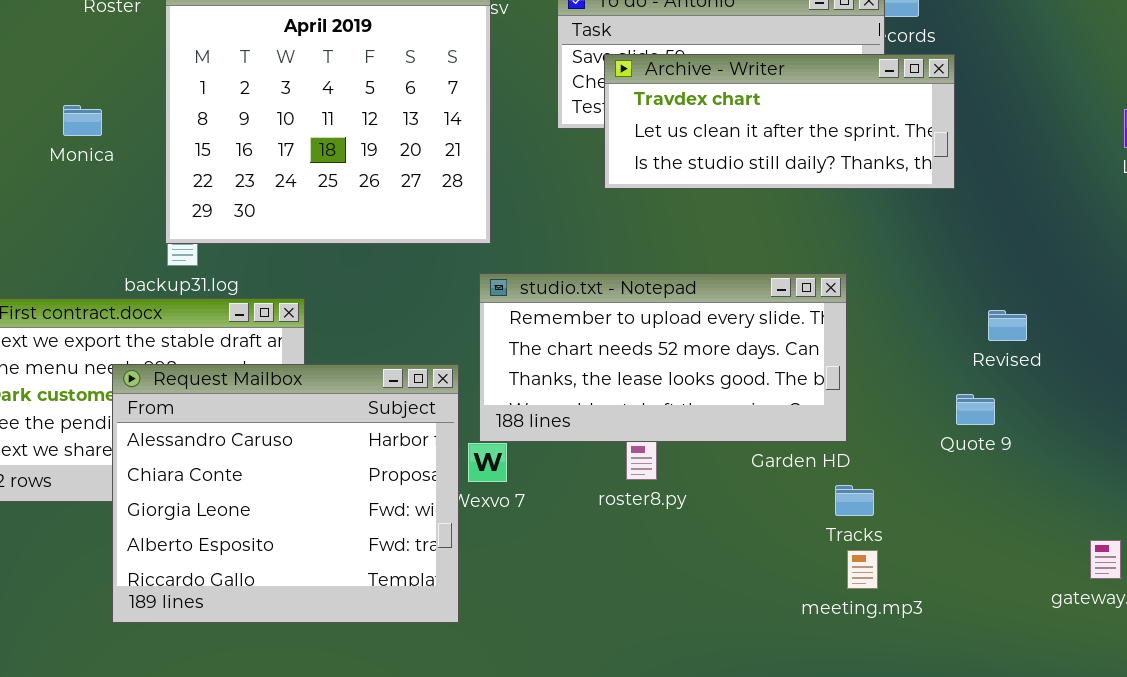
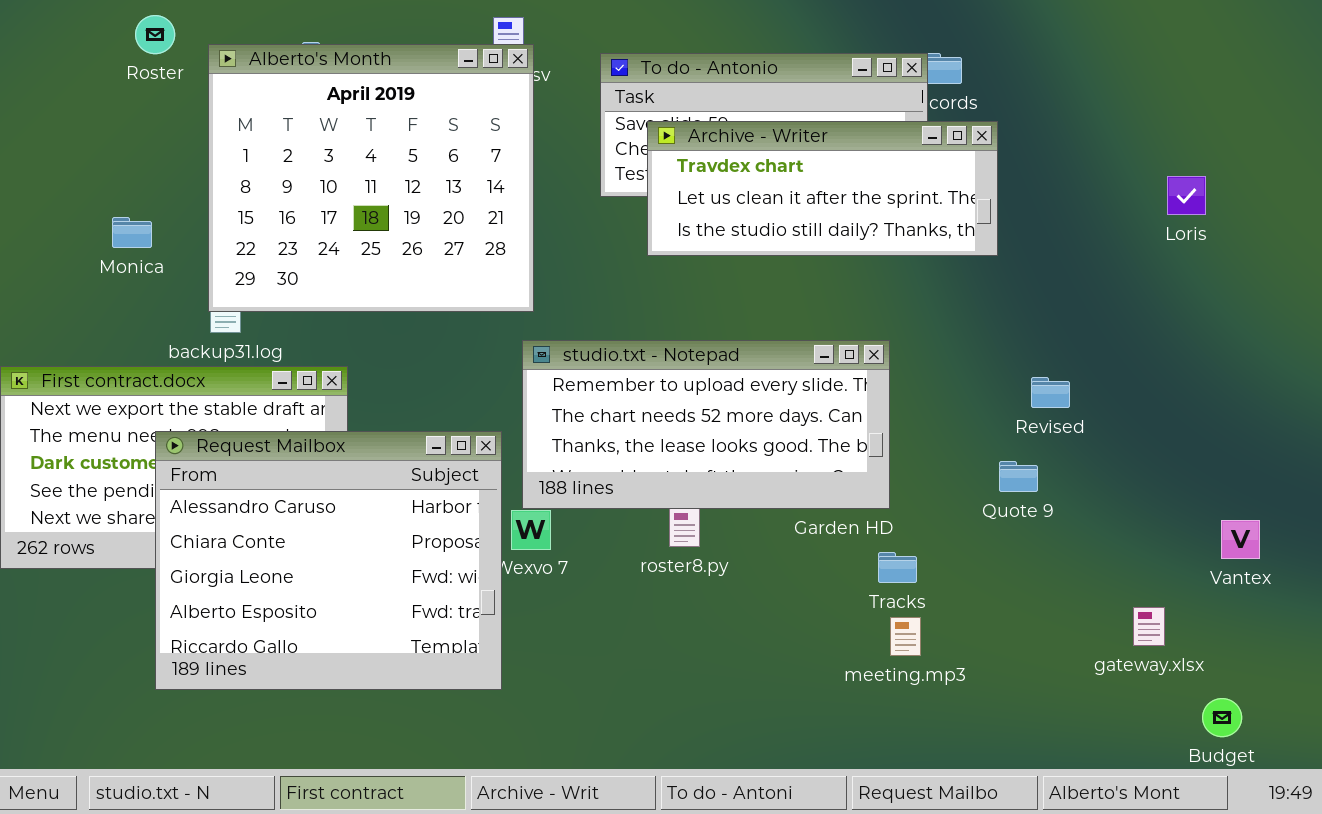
Monica: [63,105,102,136] -> [112,217,152,248], moved

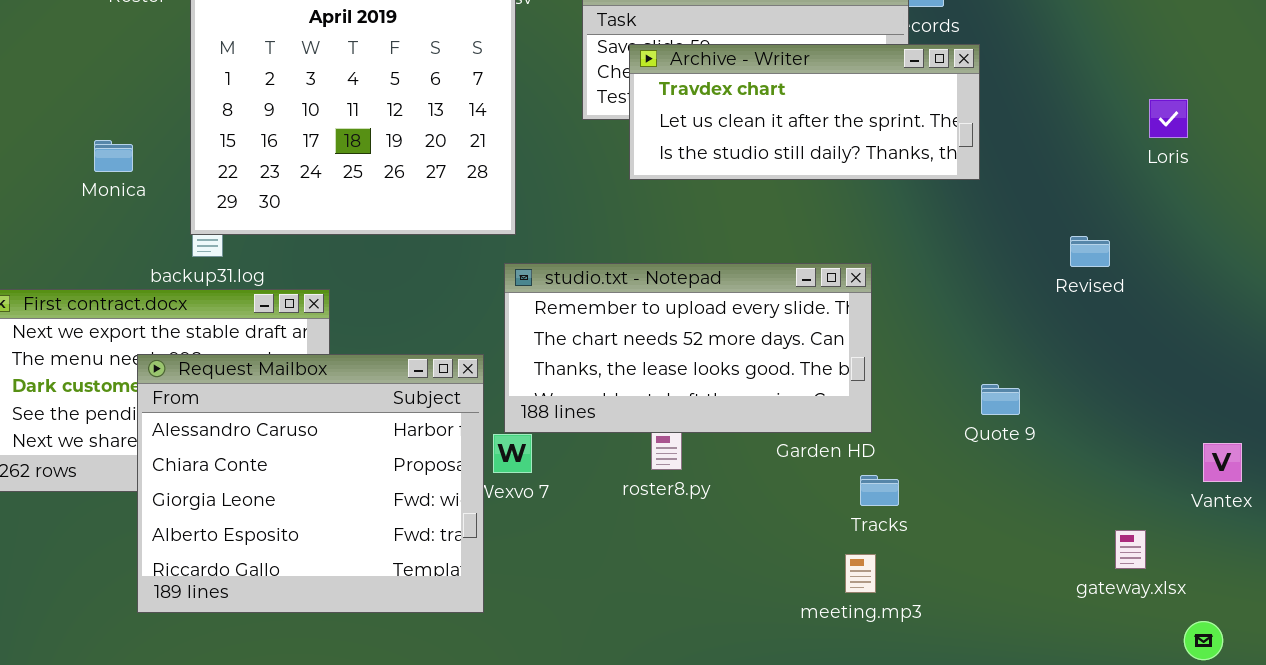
Revised: [1031,377,1070,408] -> [1070,236,1110,267], moved
meeting.mp3: [890,617,921,656] -> [845,554,876,593], moved

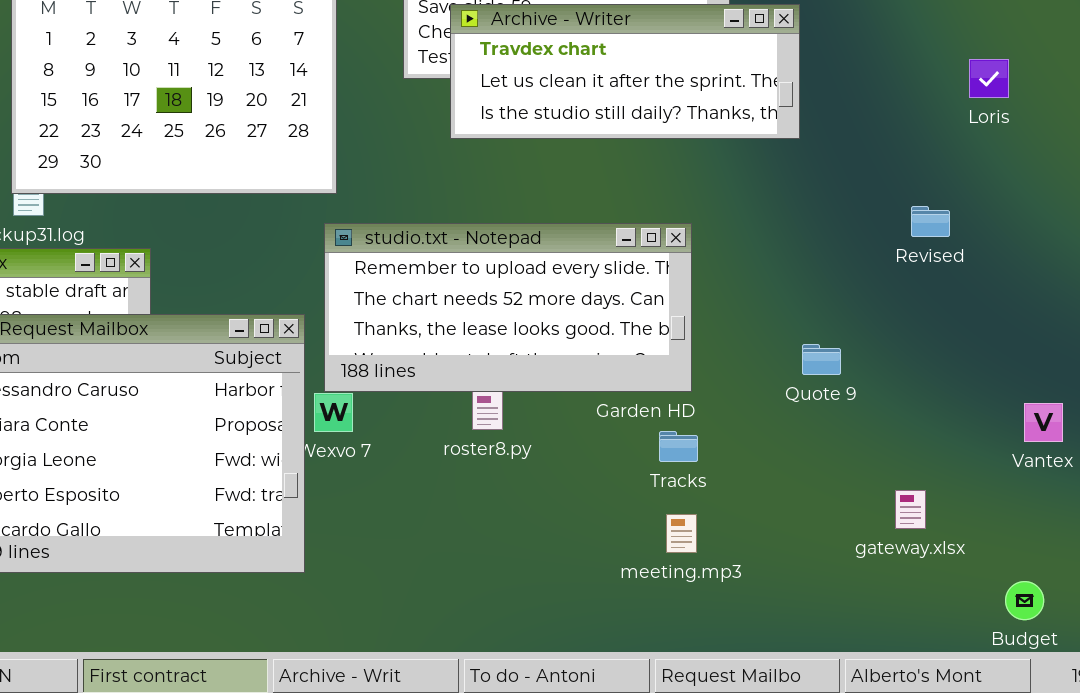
Revised: [1070,236,1110,267] -> [911,206,950,237], moved
Tracks: [860,475,899,506] -> [659,431,698,462], moved
gateway.xlsx: [1115,530,1146,569] -> [895,490,926,529], moved

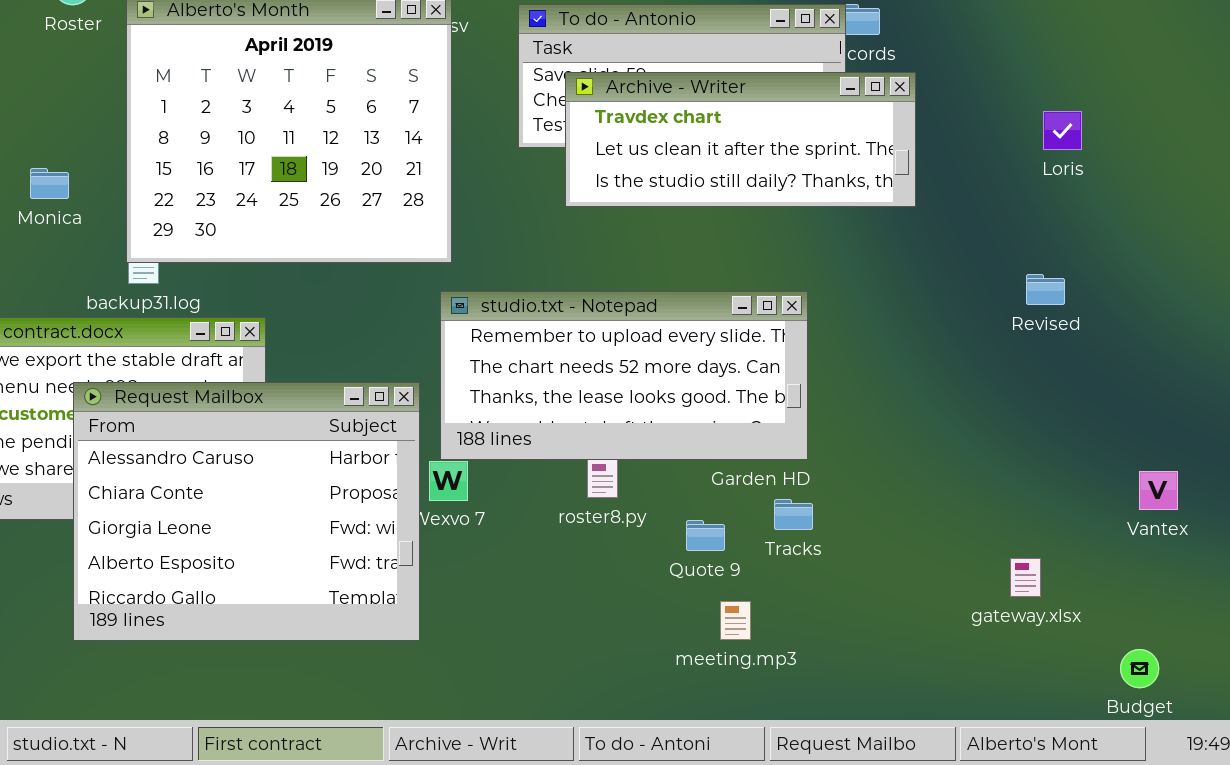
Loris: [969,59,1009,98] -> [1043,111,1082,150], moved
Quote 9: [802,344,841,375] -> [686,520,725,551], moved
meeting.mp3: [666,514,697,553] -> [720,601,751,640], moved

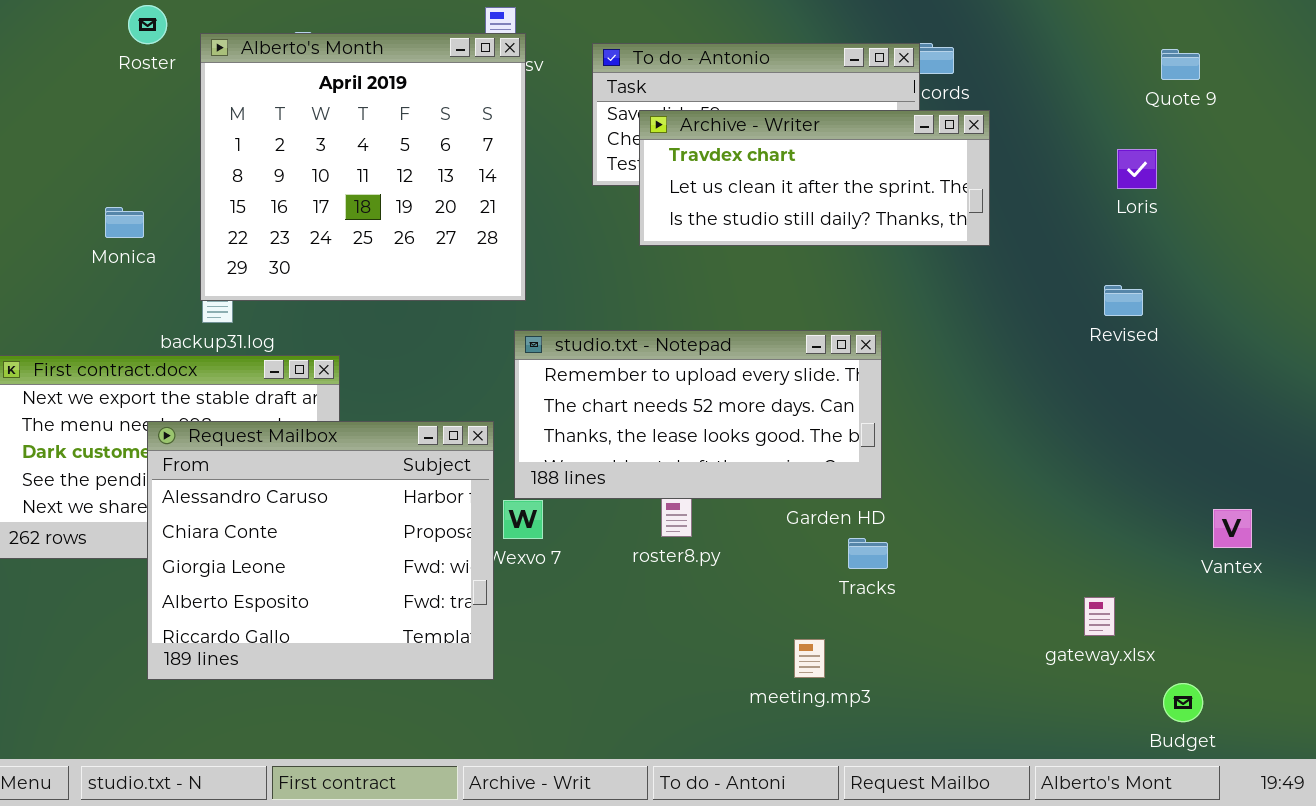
Revised: [1026,274,1065,305] -> [1104,285,1143,316], moved
Quote 9: [686,520,725,551] -> [1161,49,1200,80], moved
Budget: [1120,649,1159,688] -> [1163,683,1203,722], moved

